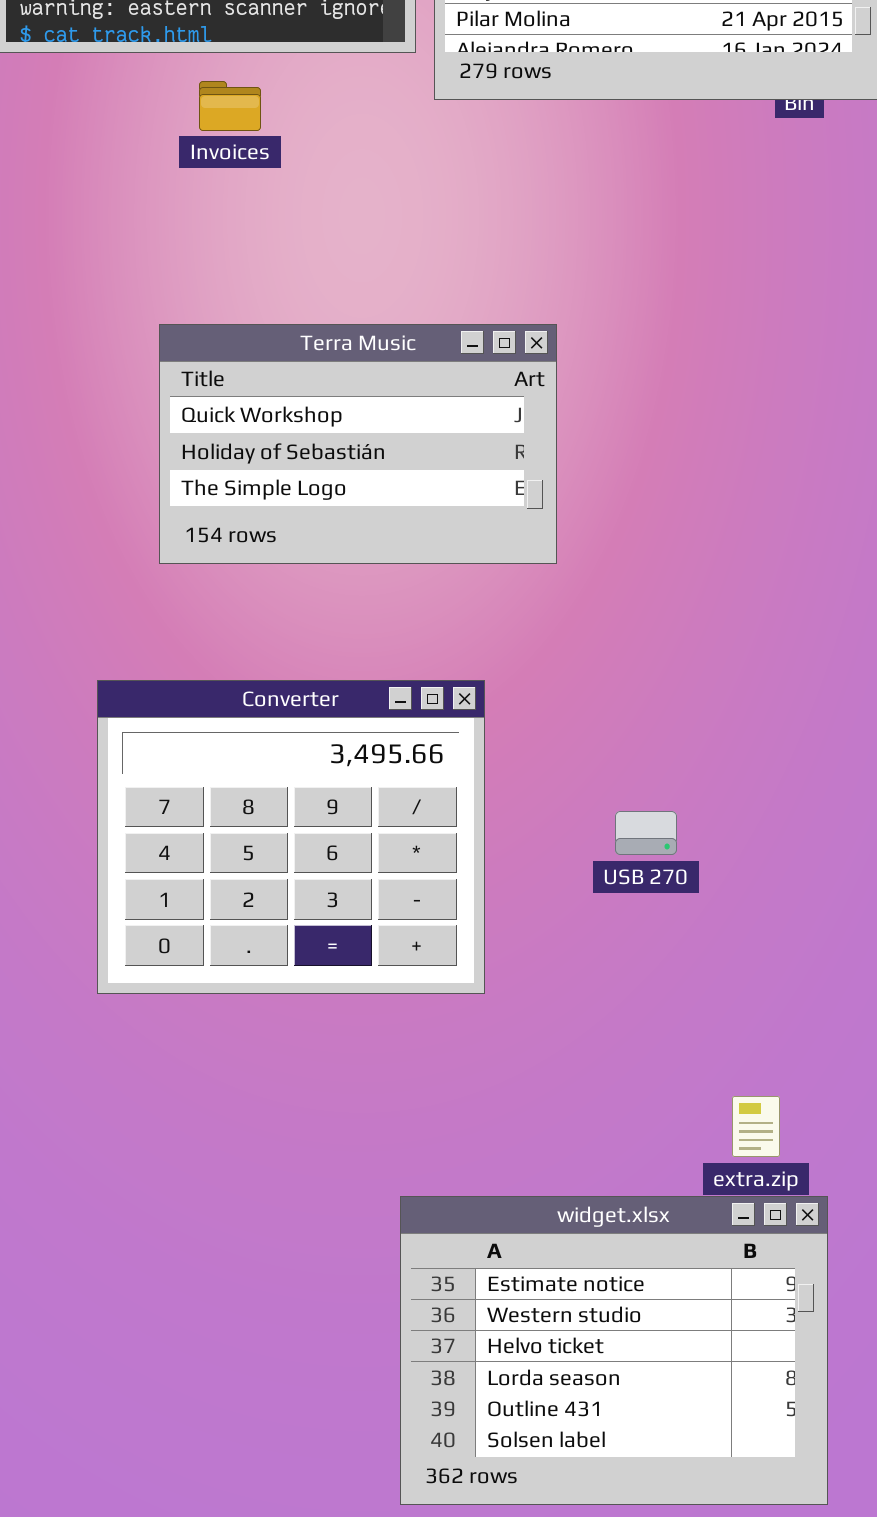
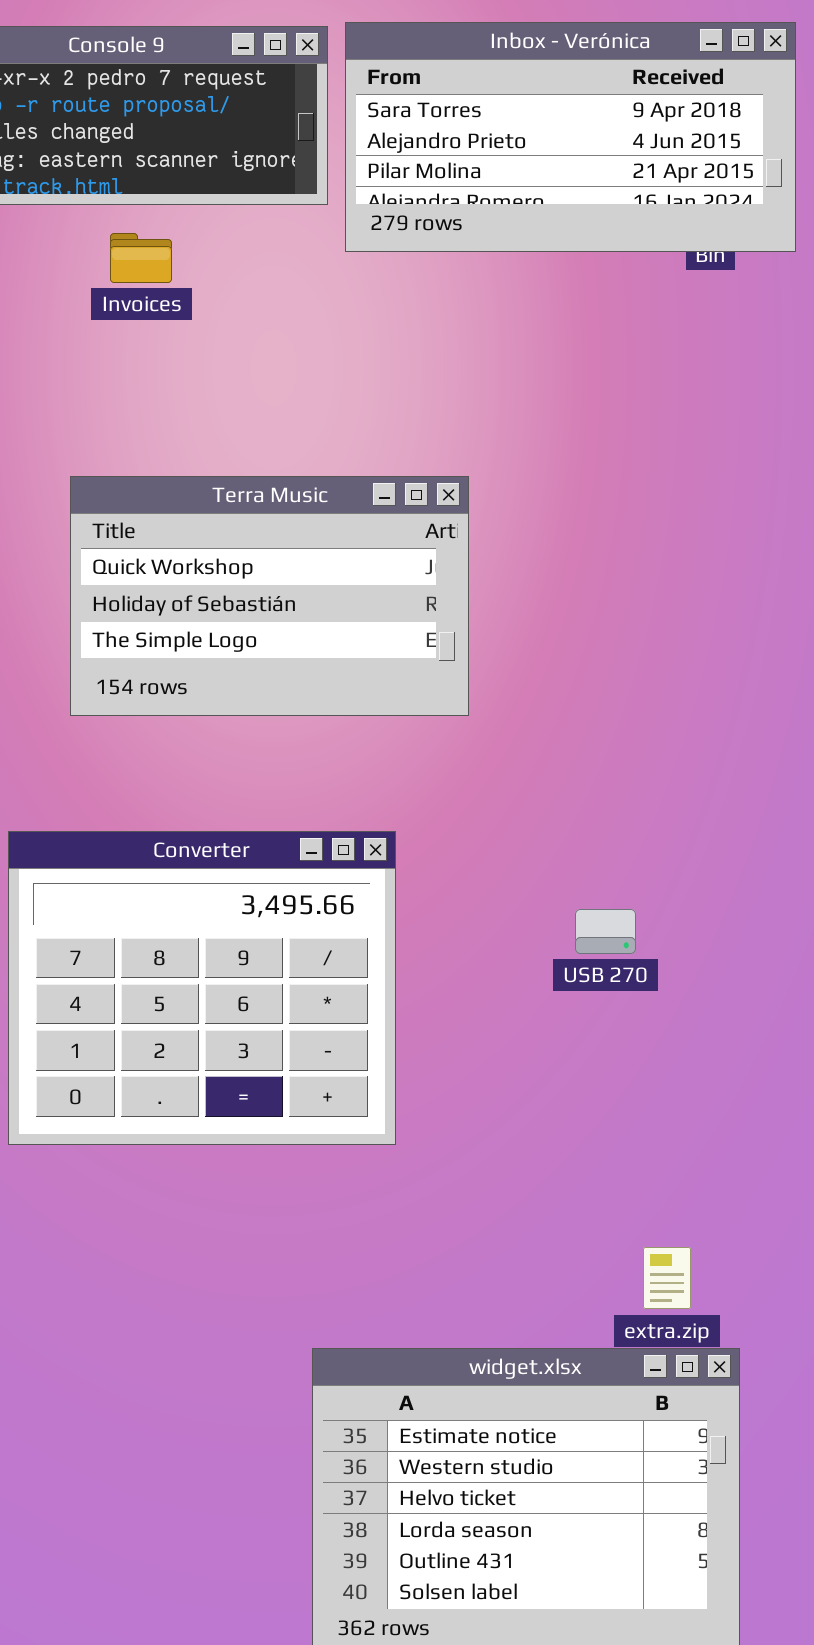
USB 270: [615,811,677,855] -> [575,909,636,954], moved

